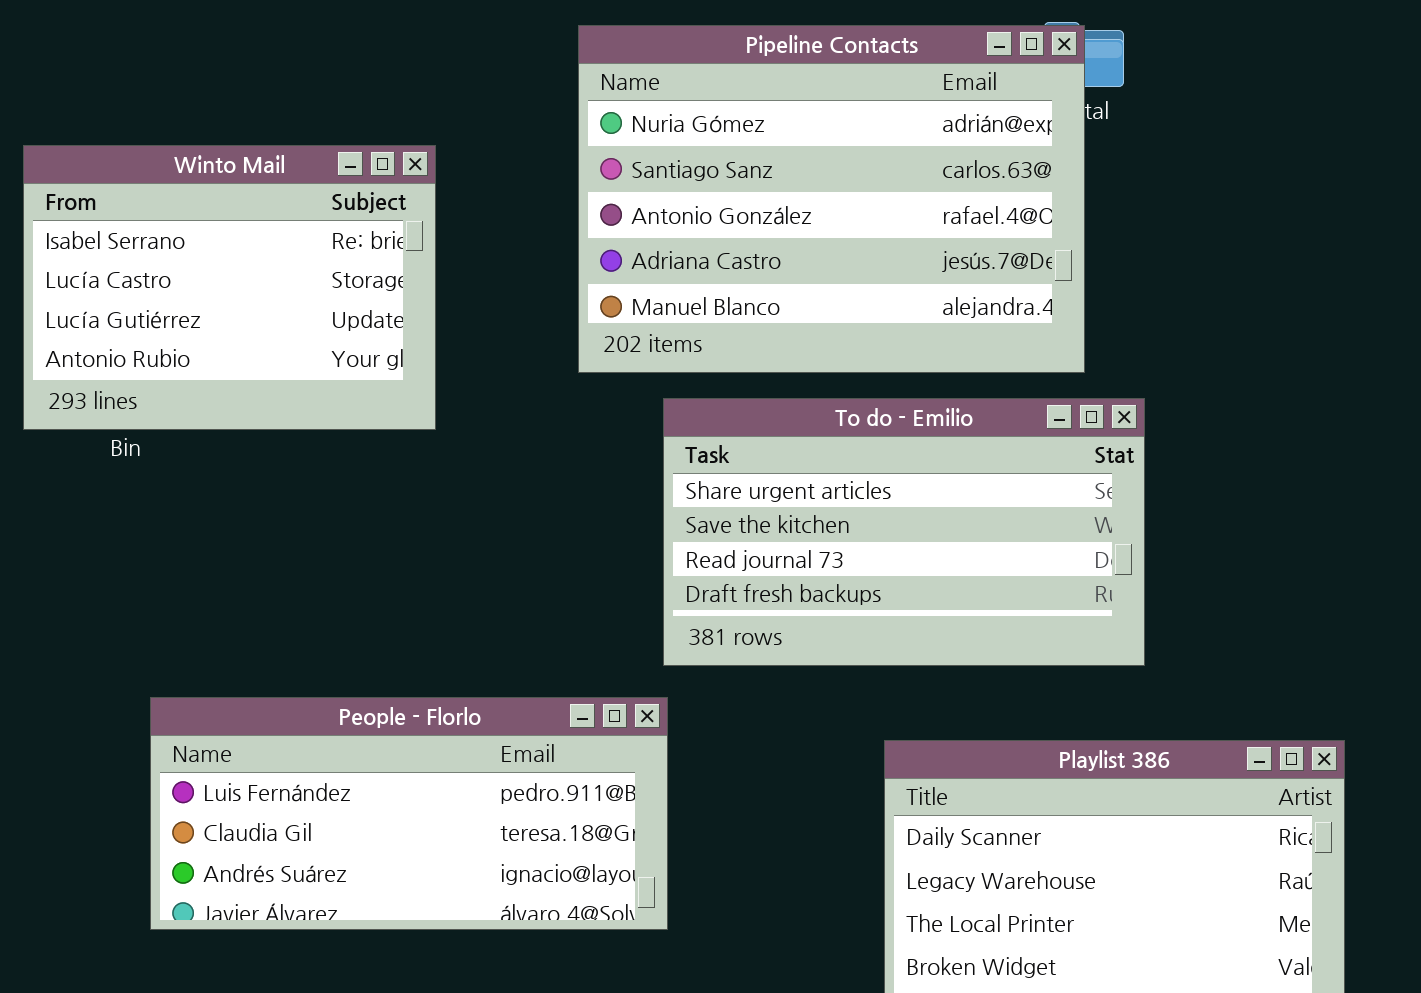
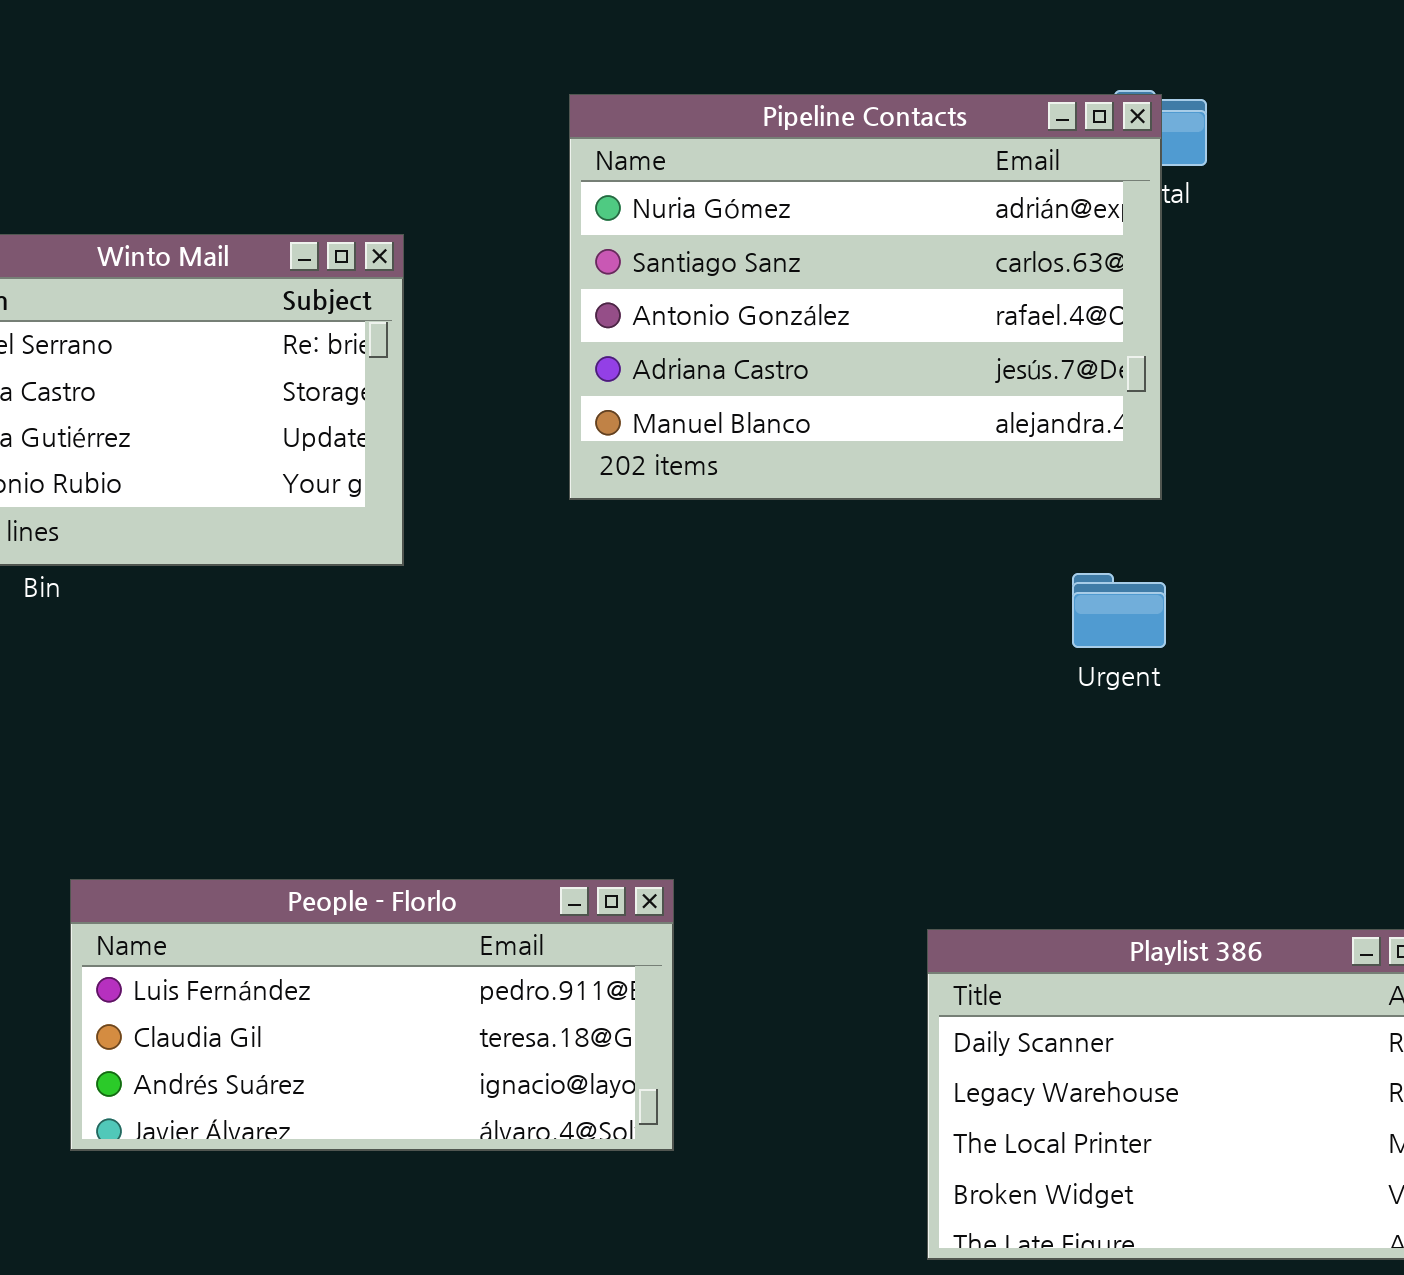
To do - Emilio: [663,398,1145,666] -> none, closed

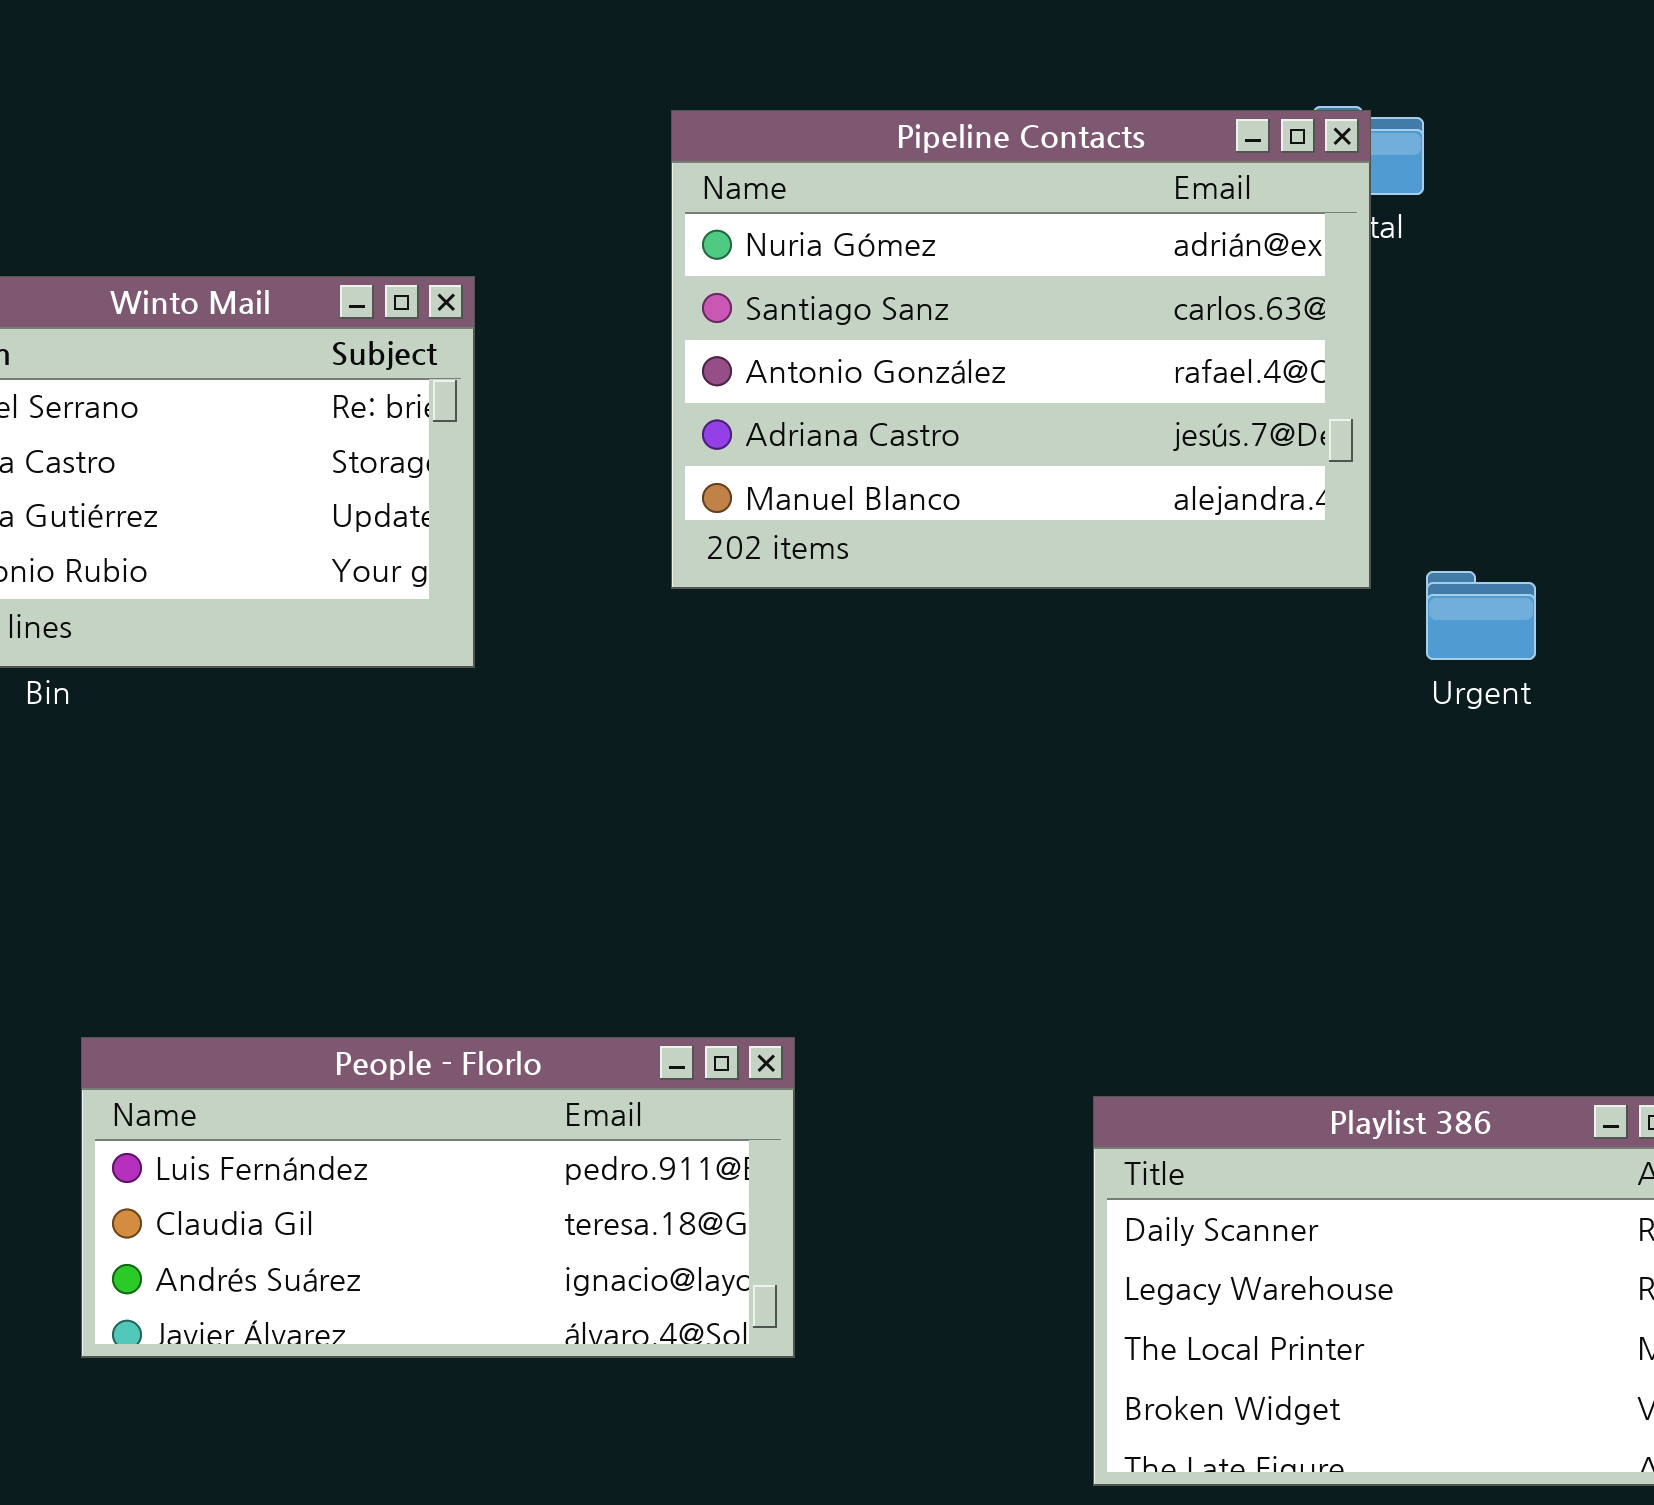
Urgent: [1072,573,1166,648] -> [1426,571,1536,660], moved

